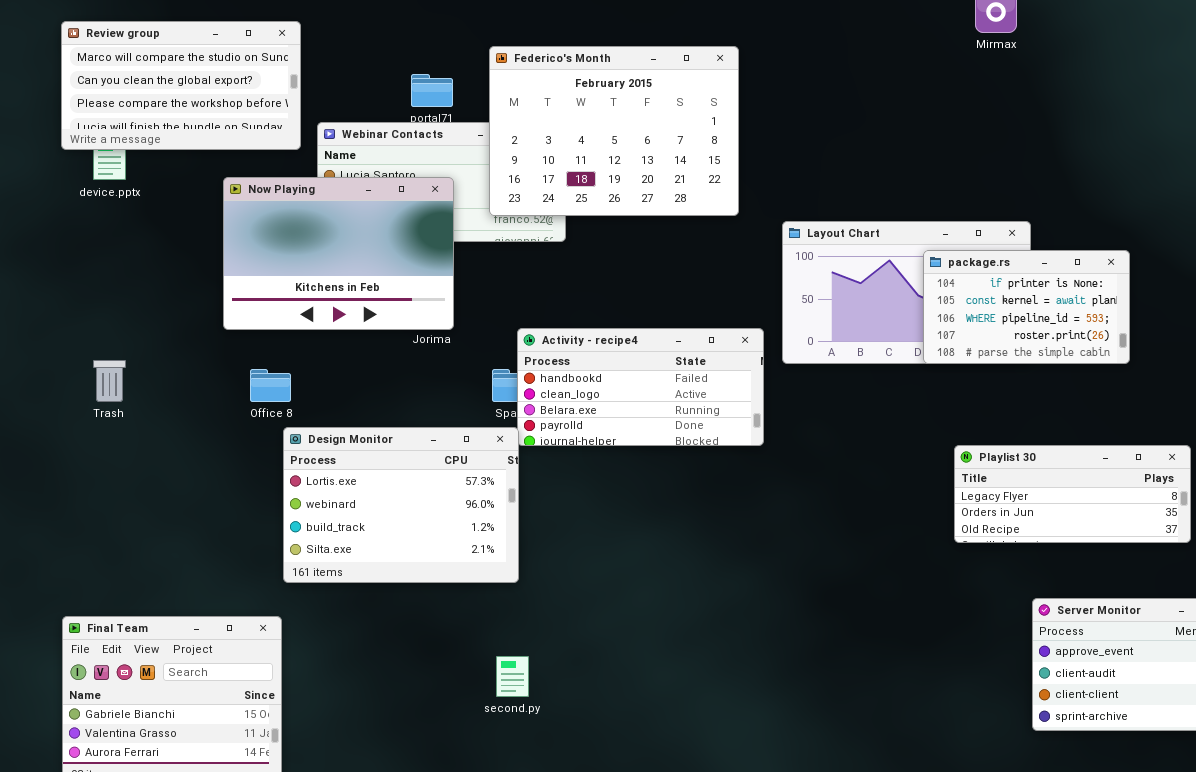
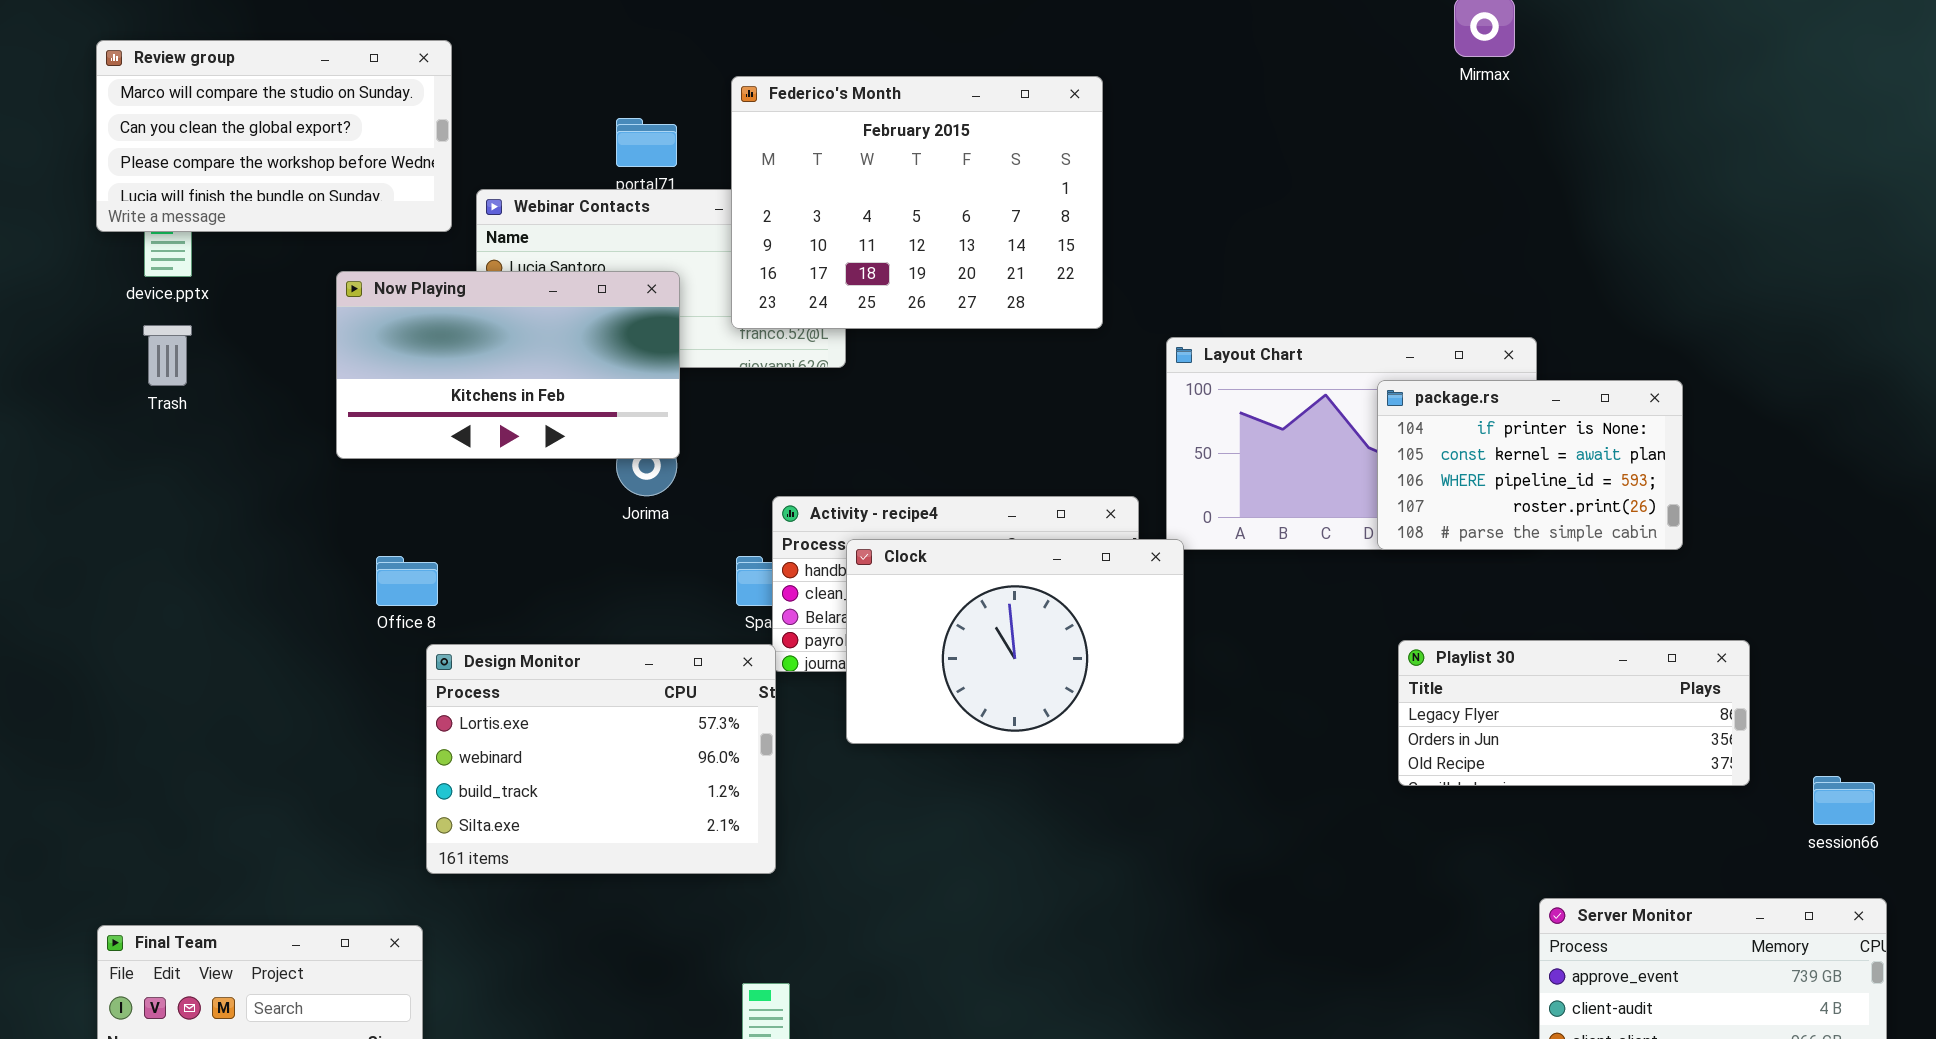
Now Playing: [223,177,454,330] -> [336,271,680,459], resized
Clock: none -> [846,539,1184,744], opened
Trash: [93,360,126,402] -> [143,325,192,386], moved
Playlist 30: [954,445,1191,543] -> [1398,640,1750,786], moved

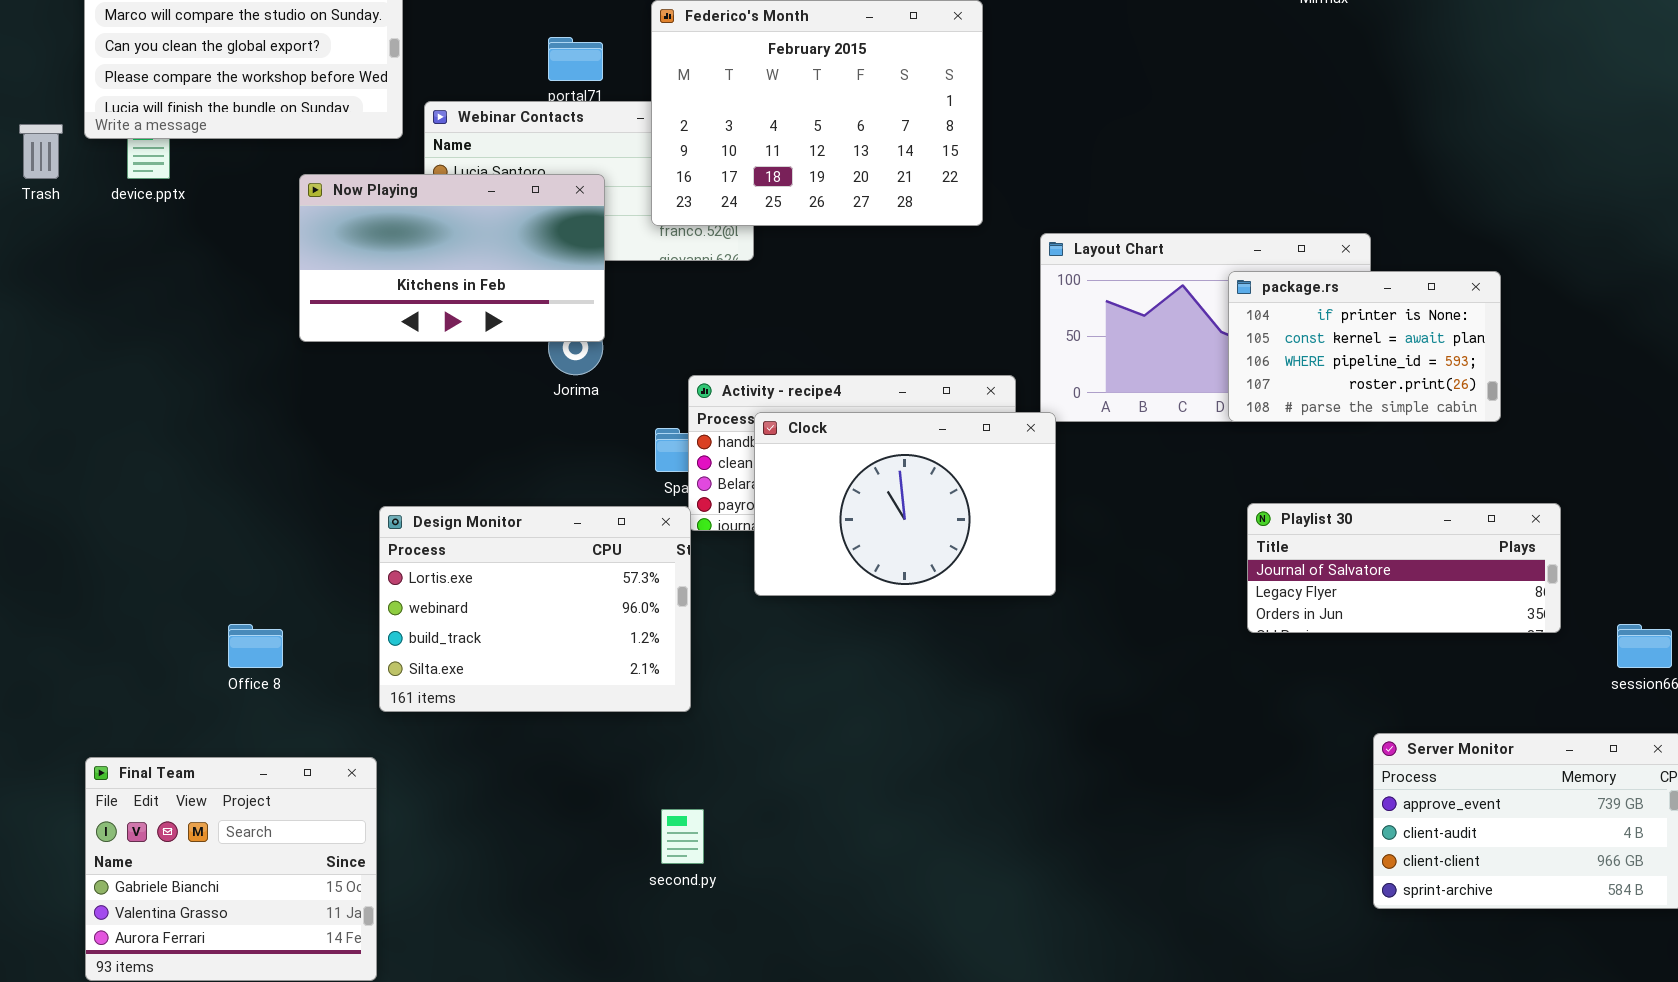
Trash: [143,325,192,386] -> [19,124,63,179], moved
Office 8: [376,556,438,606] -> [228,624,283,668], moved
Playlist 30: [1398,640,1750,786] -> [1247,503,1561,633], scrolled up 1 row

